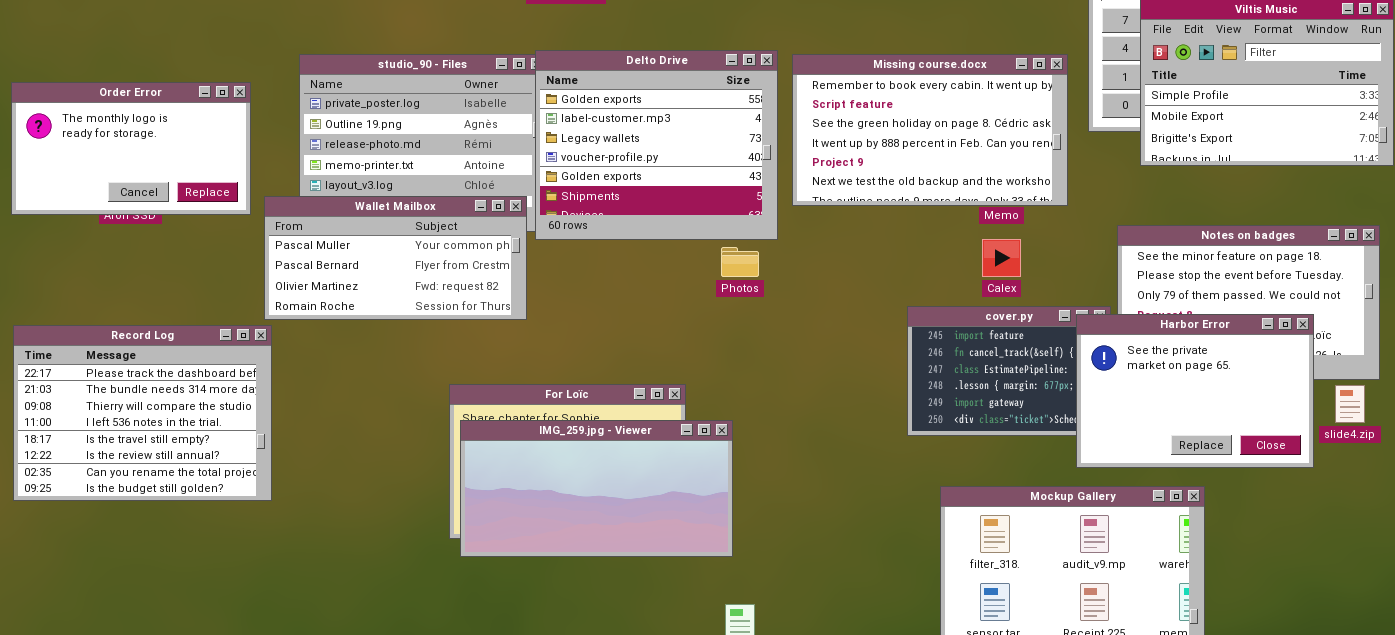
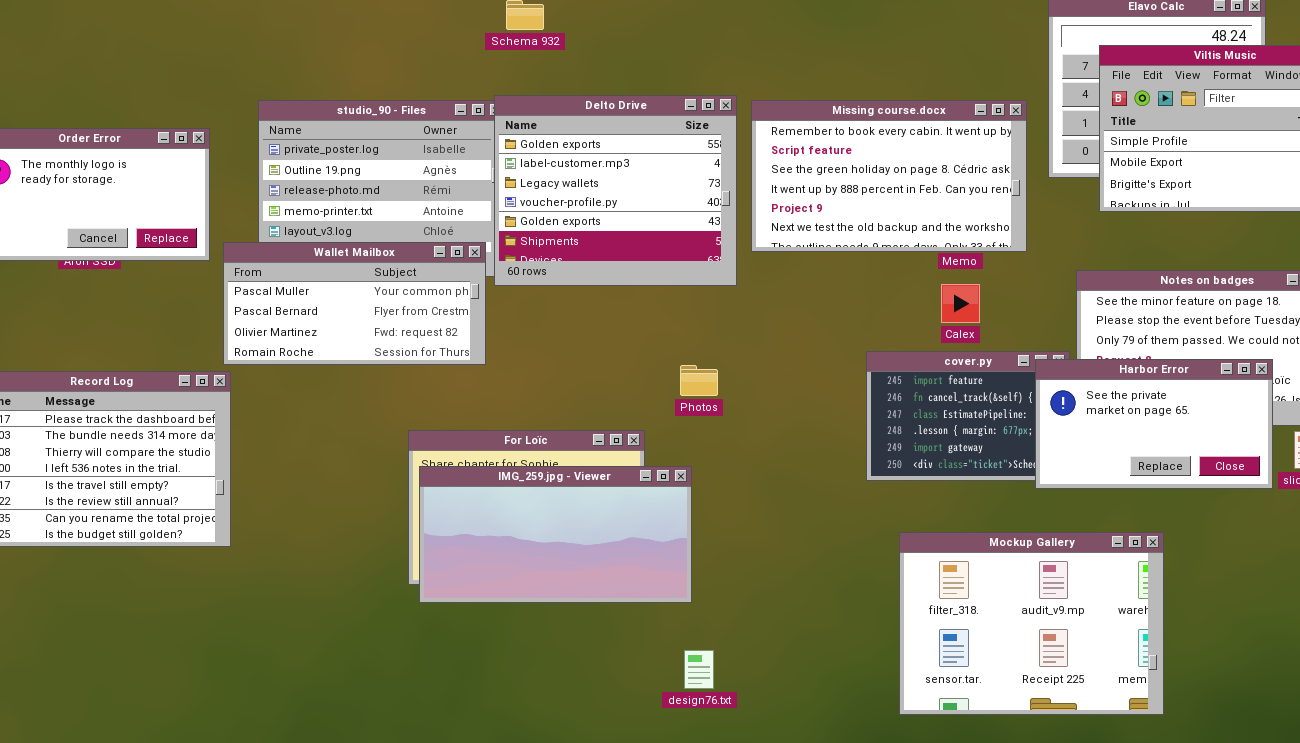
Photos: [721,247,759,277] -> [680,365,718,396], moved
Harbor Error: [1076,314,1314,468] -> [1035,359,1273,489], resized

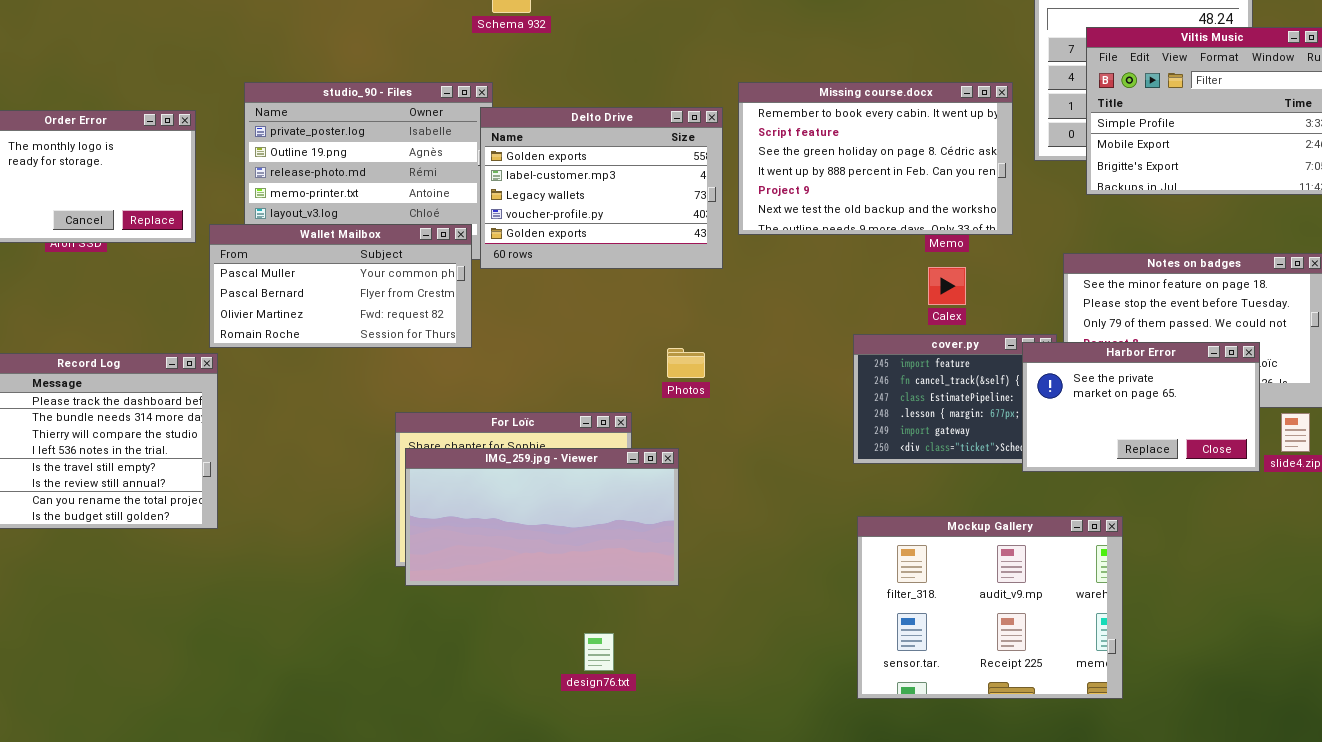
Delto Drive: [494,95,737,286] -> [480,107,723,269], resized
Mockup Gallery: [899,532,1164,715] -> [857,516,1123,699], moved
design76.txt: [684,650,714,689] -> [584,633,614,671], moved

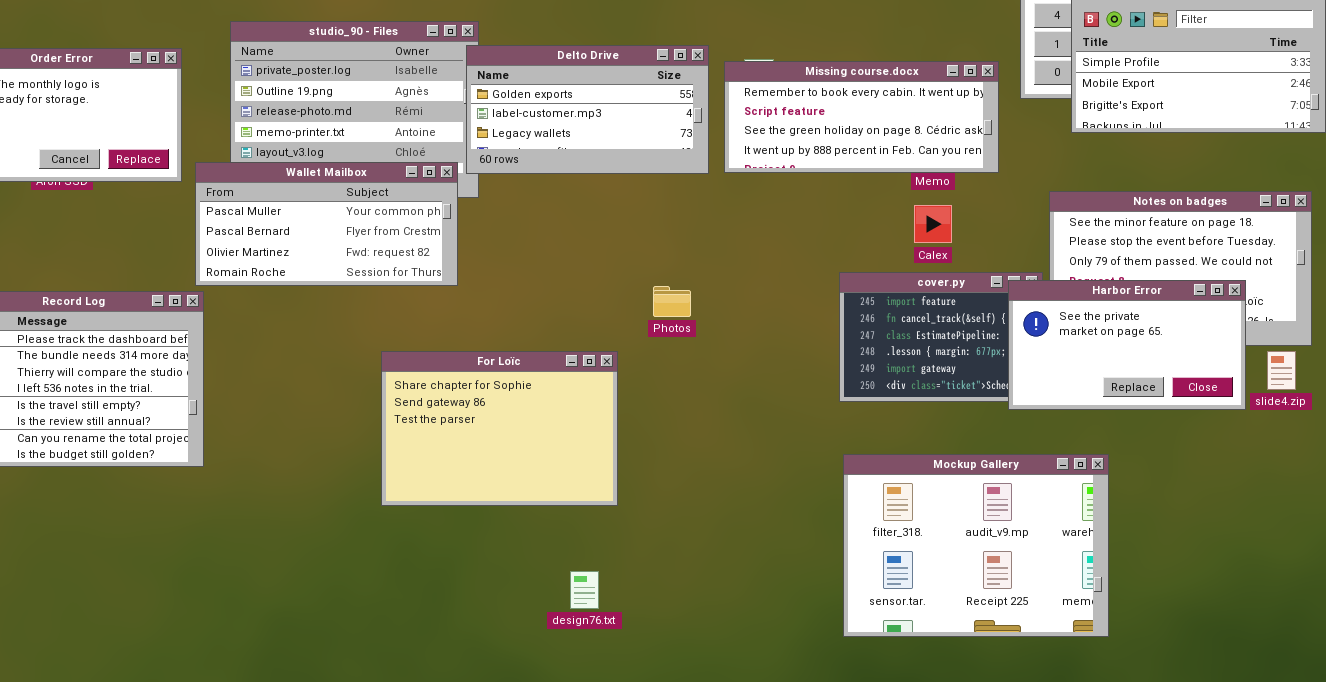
Missing course.docx: [738,82,1013,235] -> [724,61,999,173], resized
Delto Drive: [480,107,723,269] -> [466,45,709,174], resized
IMG_259.jpg - Viewer: [405,448,679,586] -> none, closed

